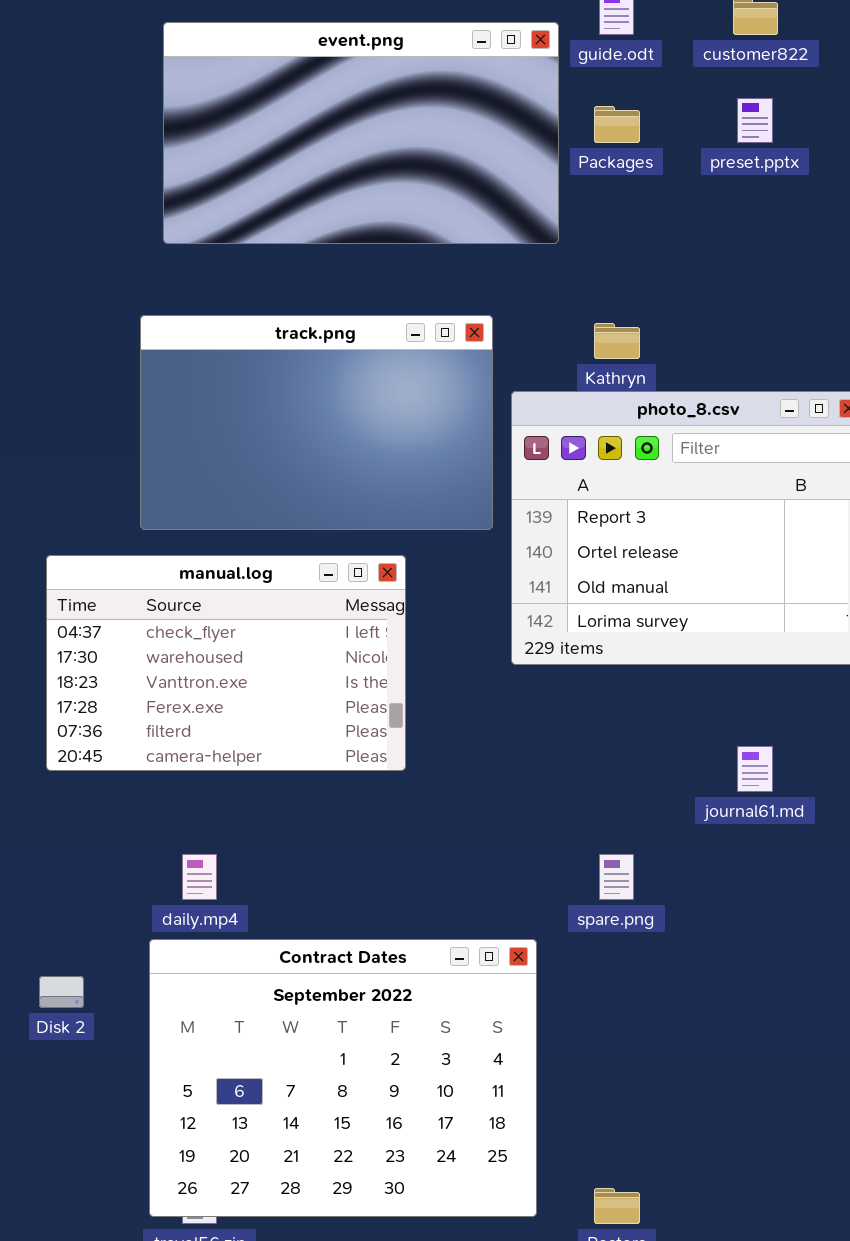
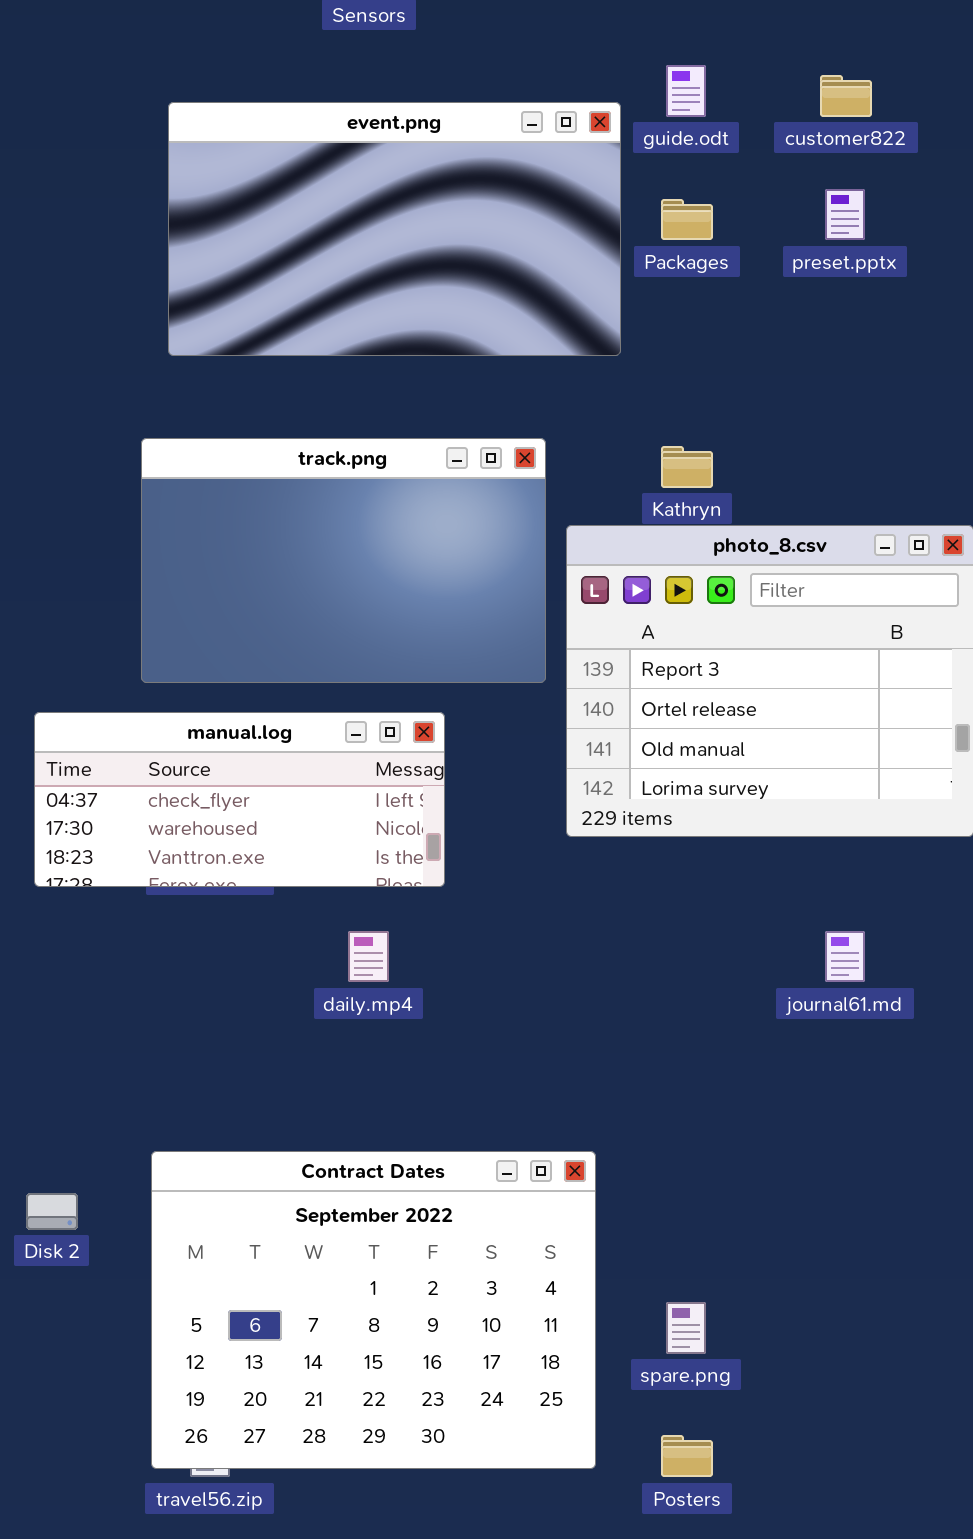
manual.log: [46,555,406,771] -> [34,712,445,887], resized
daily.mp4: [182,854,217,900] -> [348,931,389,982], moved
spare.png: [599,854,634,900] -> [666,1302,706,1354], moved

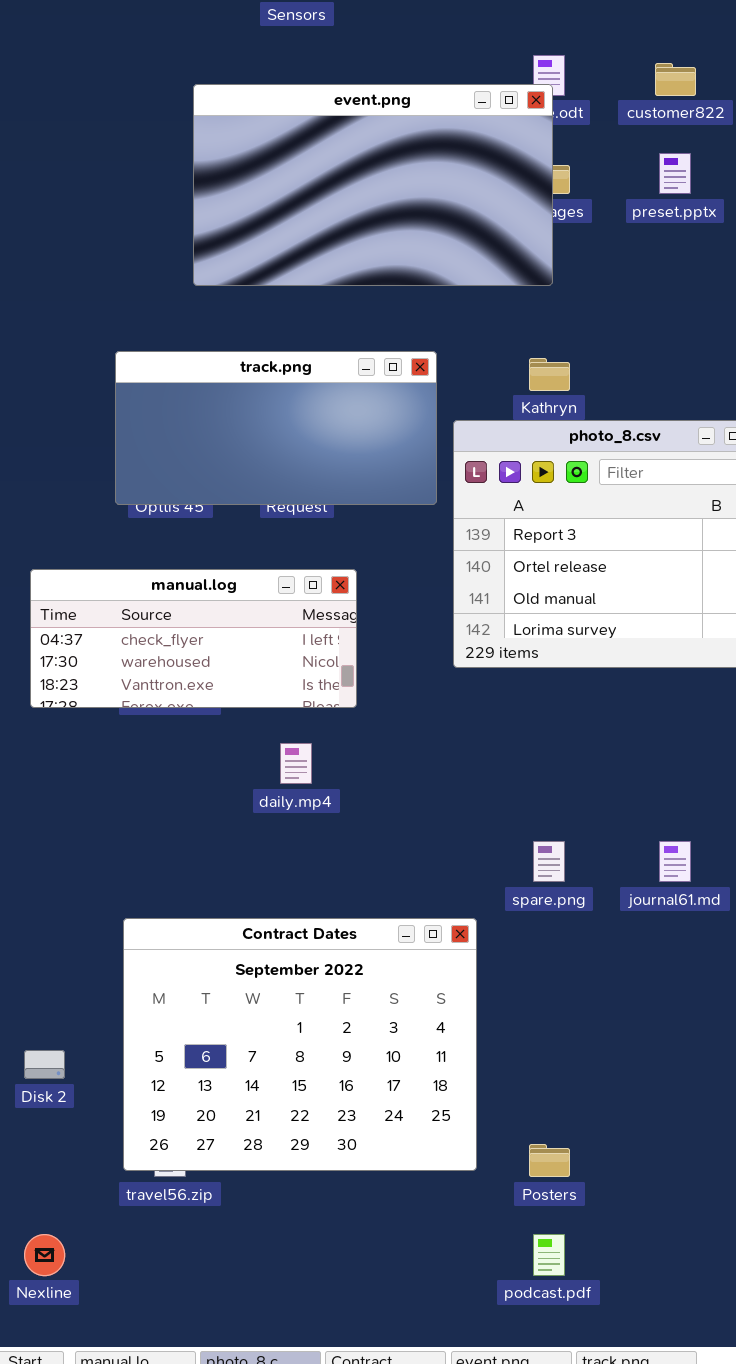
event.png: [168,102,621,356] -> [193,84,553,286], moved
track.png: [141,438,546,683] -> [115,351,437,505], resized
journal61.md: [825,931,865,982] -> [659,841,691,882], moved
Disk 2: [26,1193,78,1230] -> [24,1050,65,1079], moved
spare.png: [666,1302,706,1354] -> [533,841,565,882], moved

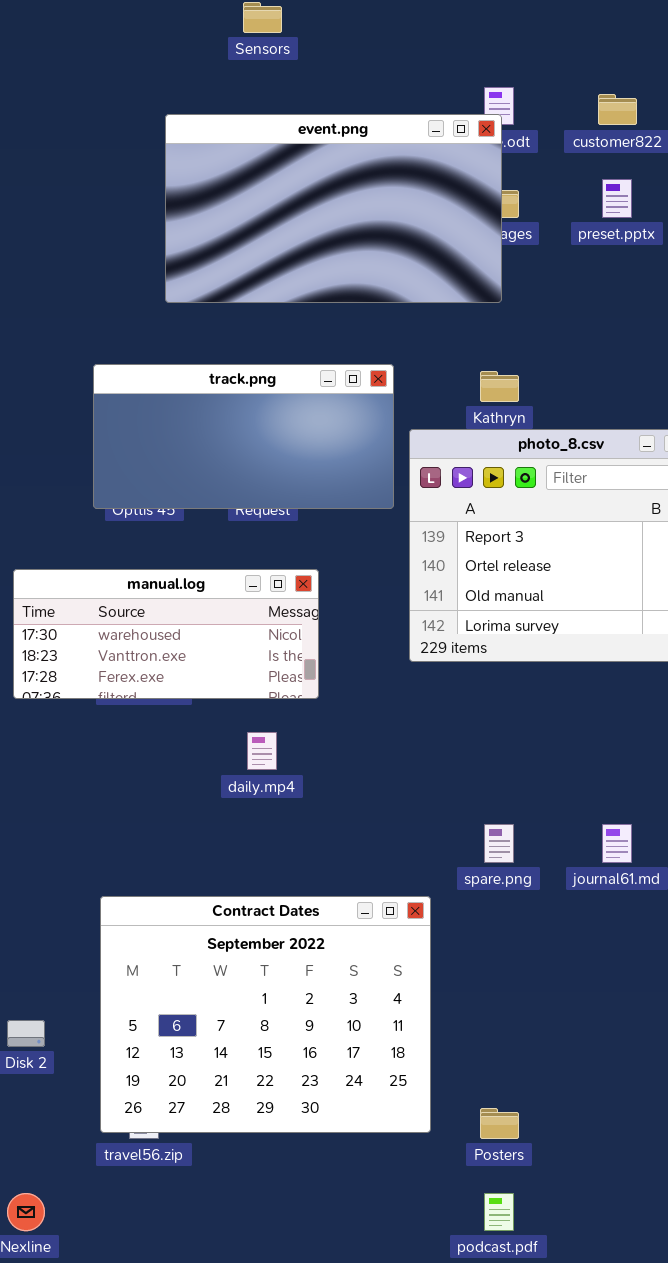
manual.log: [30,569,357,708] -> [13,569,319,699], scrolled down 1 row

